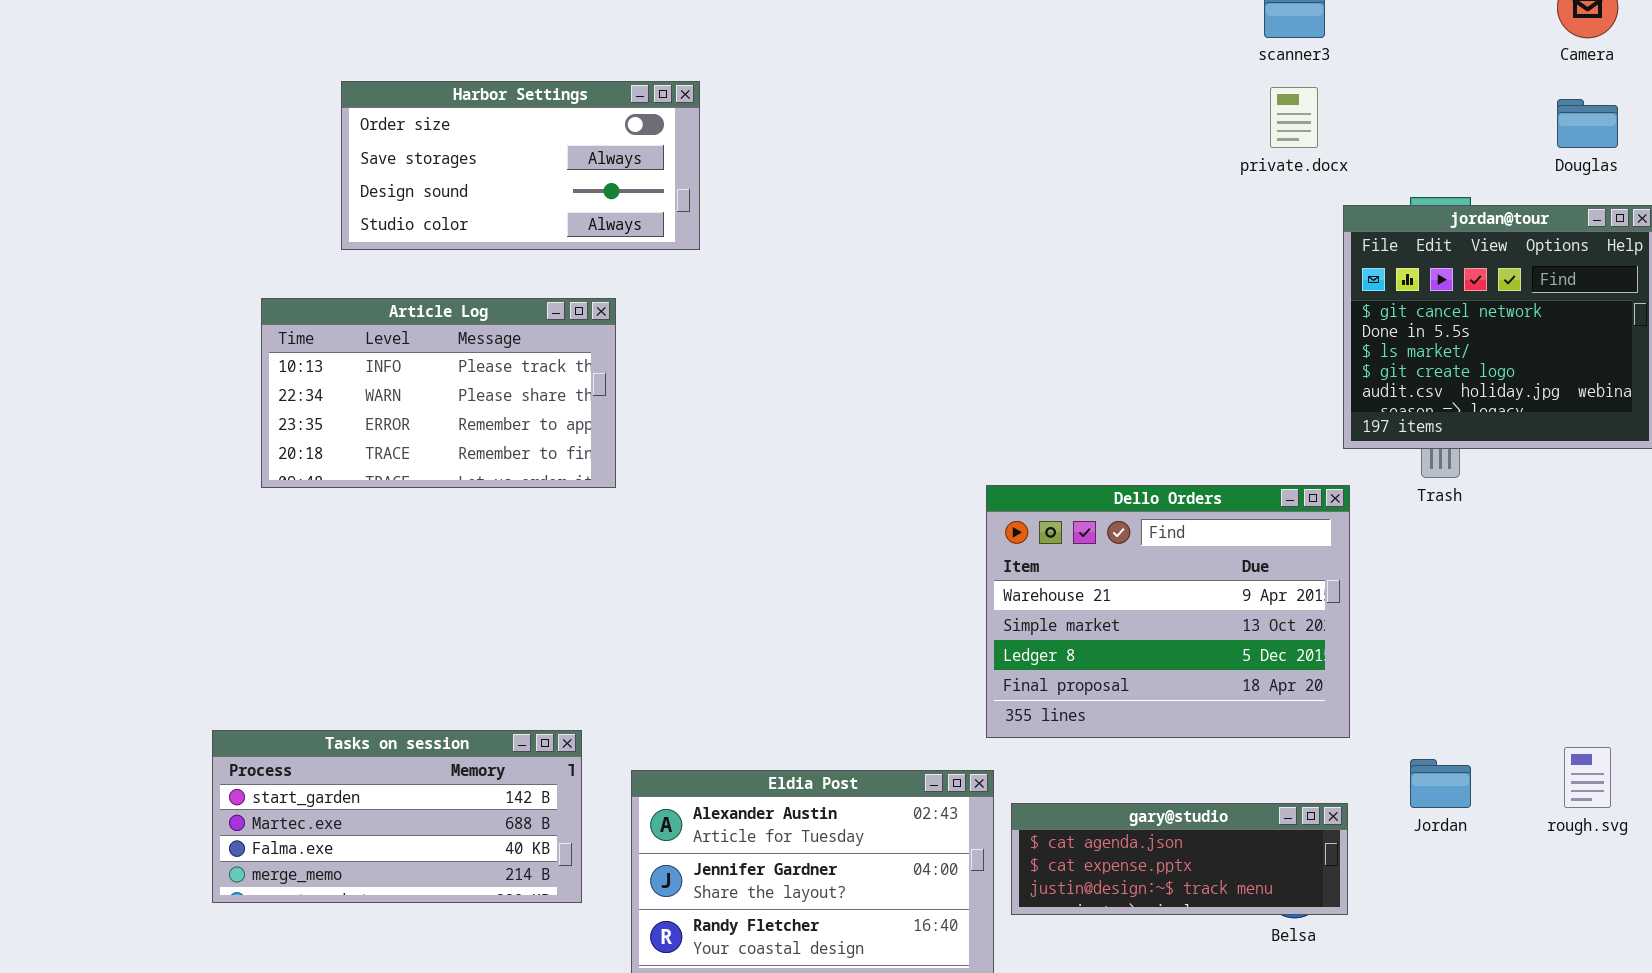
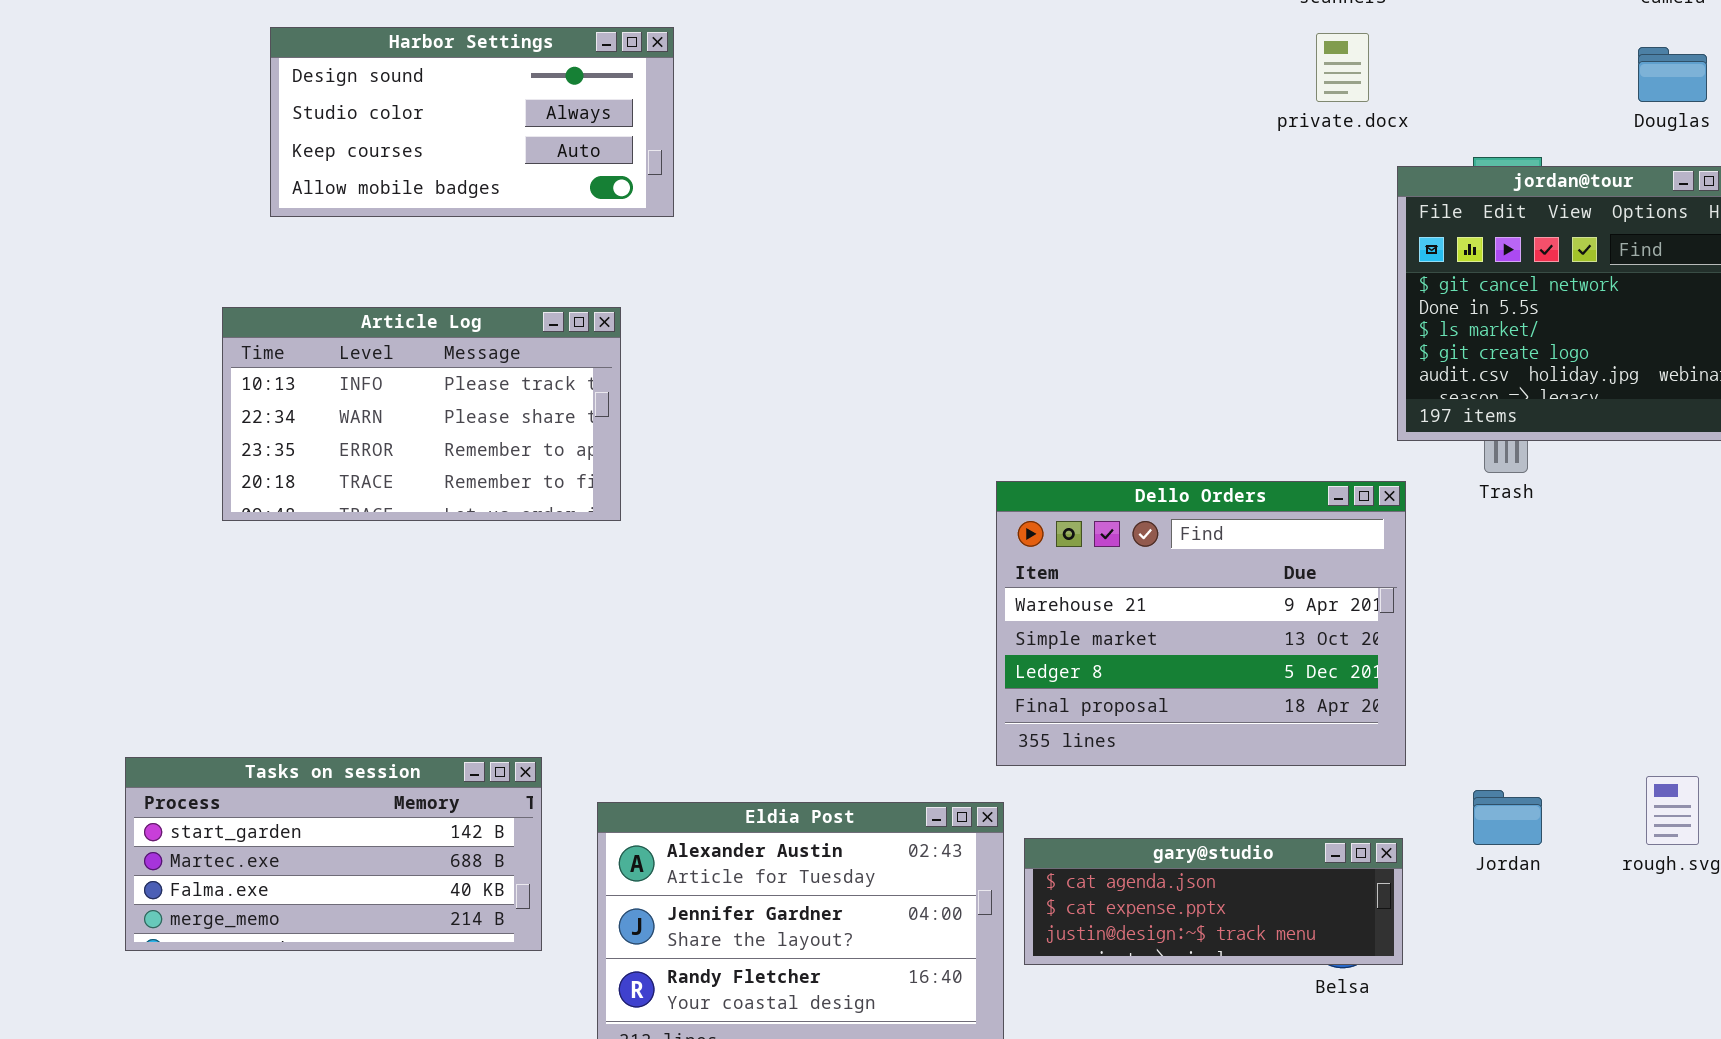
Harbor Settings: [341,81,700,250] -> [270,27,674,217], scrolled down 2 rows
Article Log: [261,298,616,488] -> [222,307,621,521], moved

